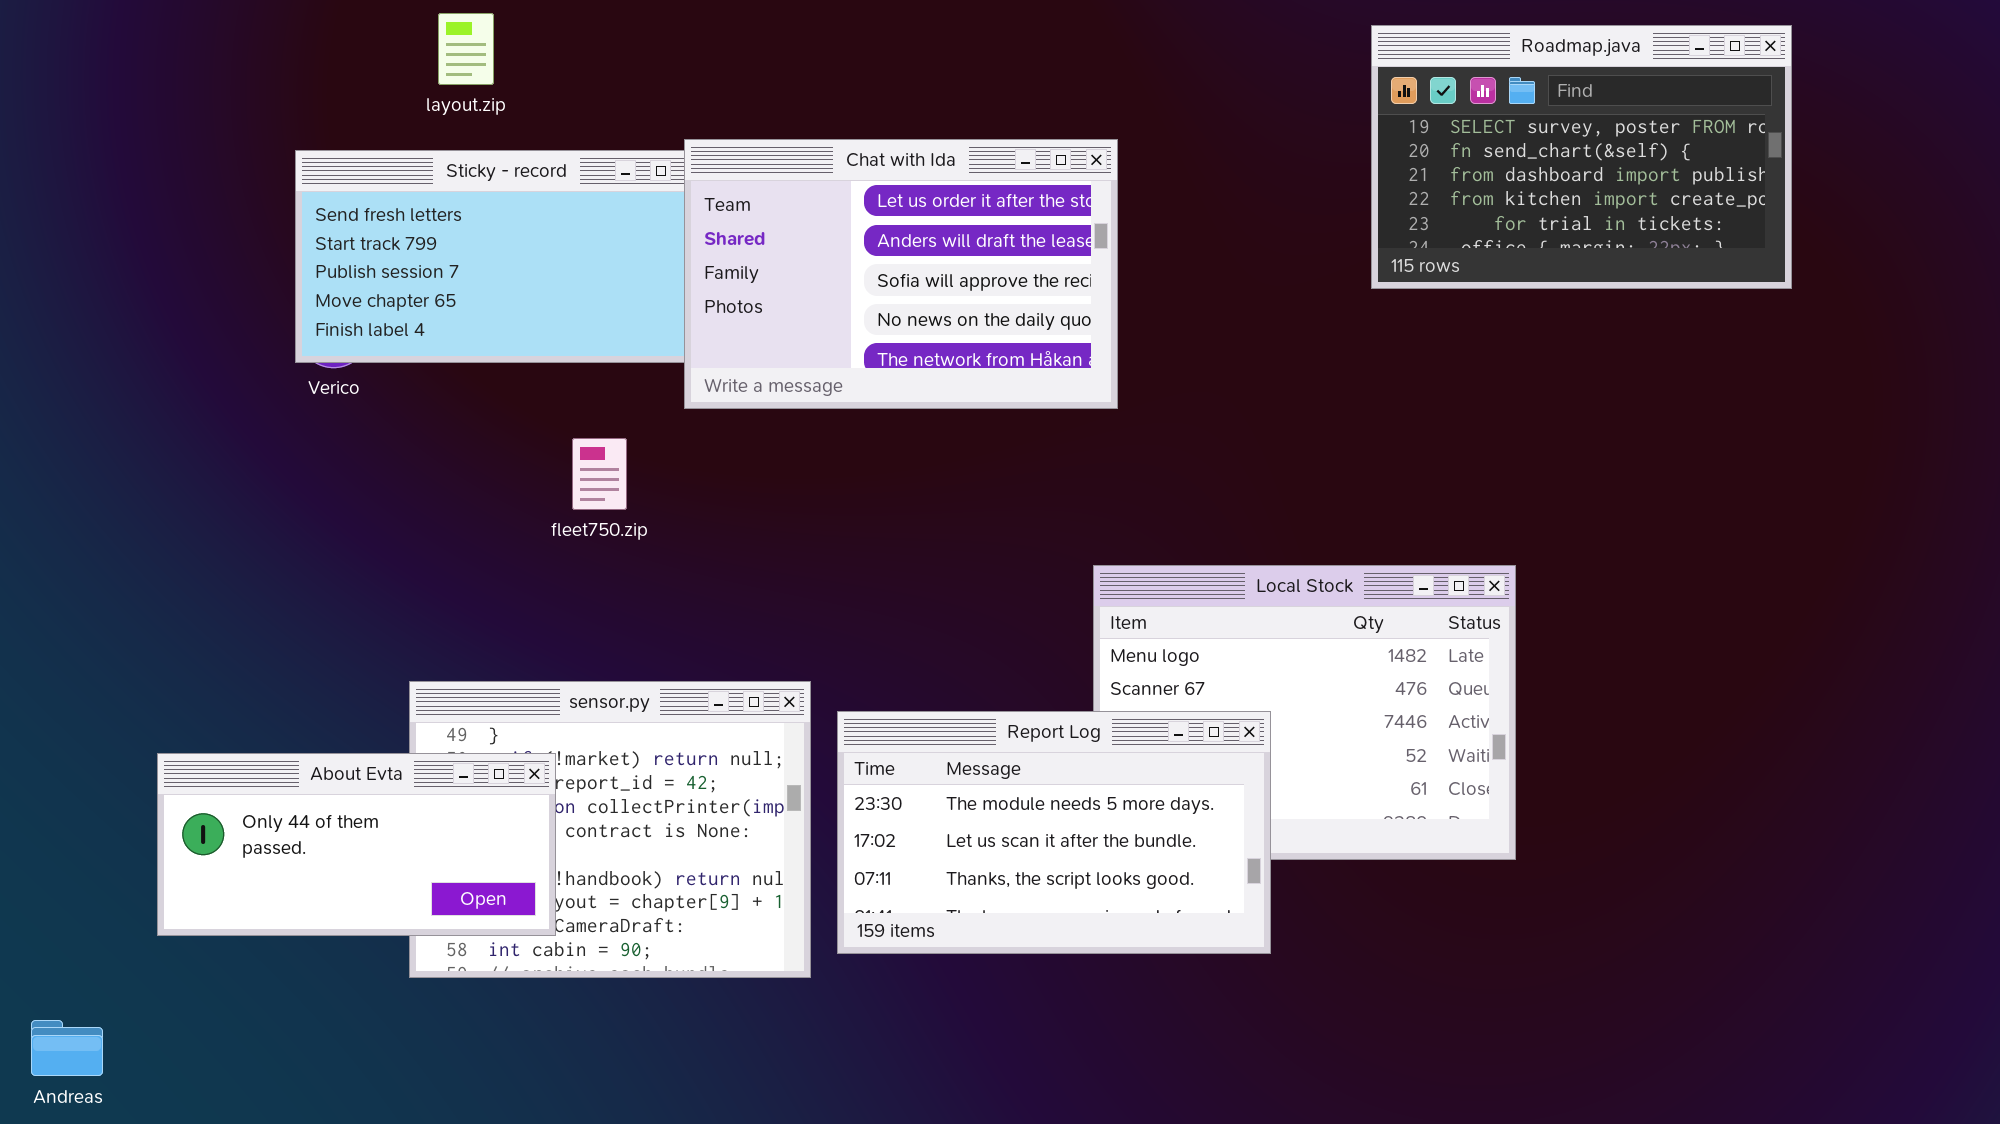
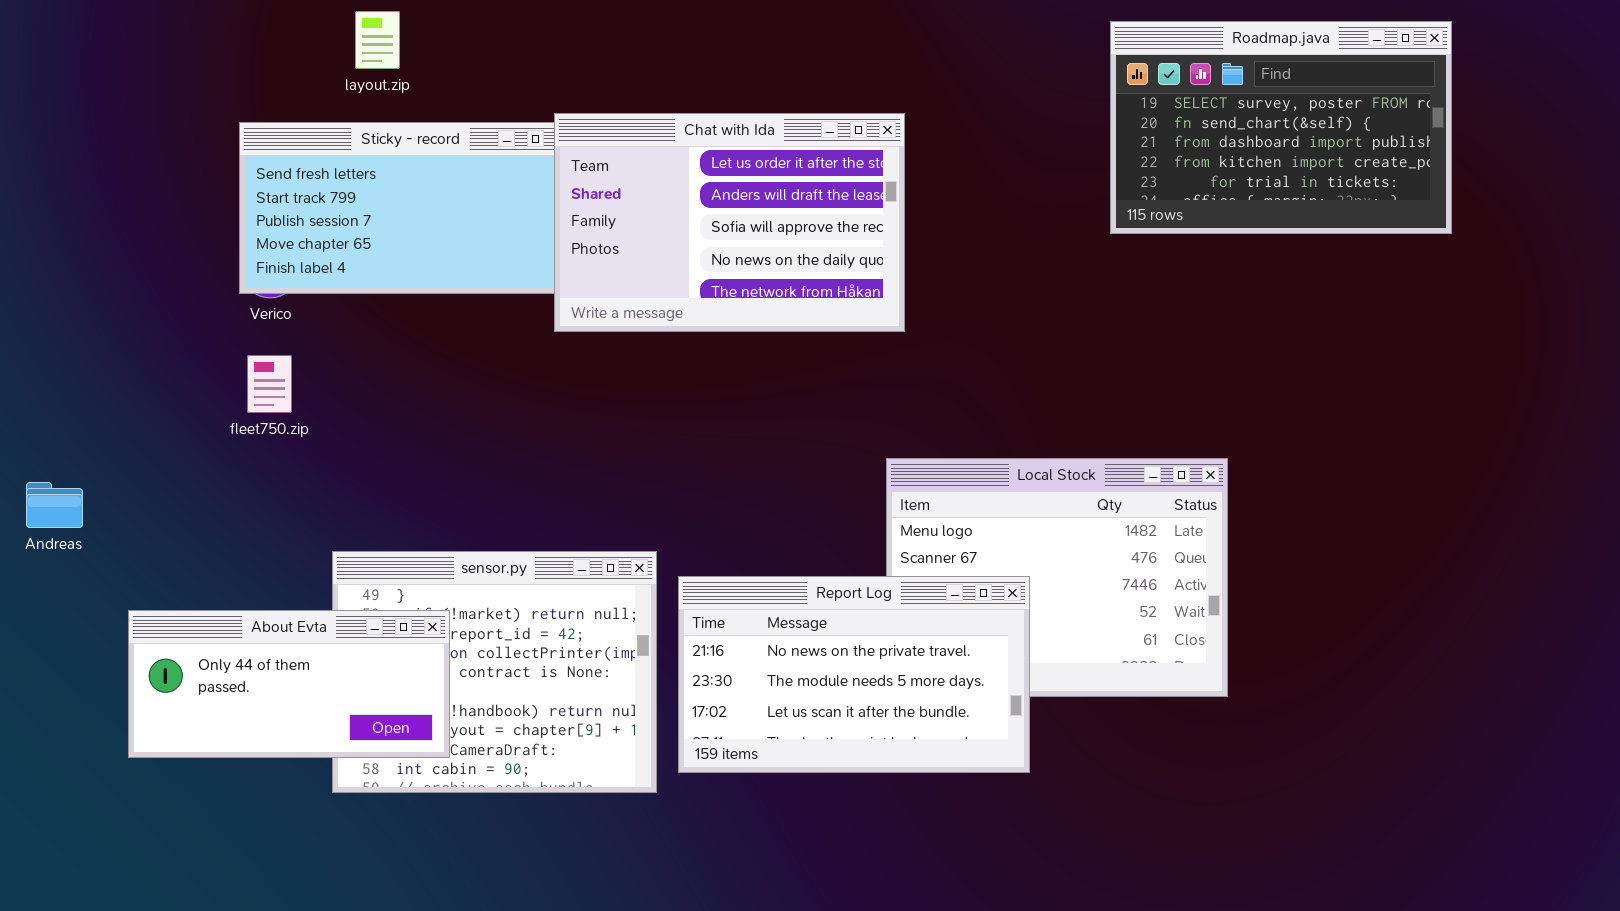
fleet750.zip: [572,438,627,510] -> [247,355,292,413], moved
Report Log: [837,711,1271,954] -> [678,576,1030,773], scrolled up 1 row
Andreas: [31,1020,103,1076] -> [26,482,83,528], moved

